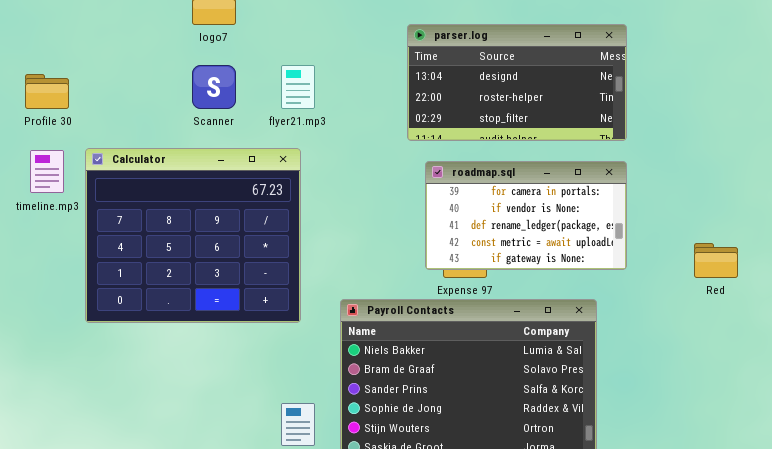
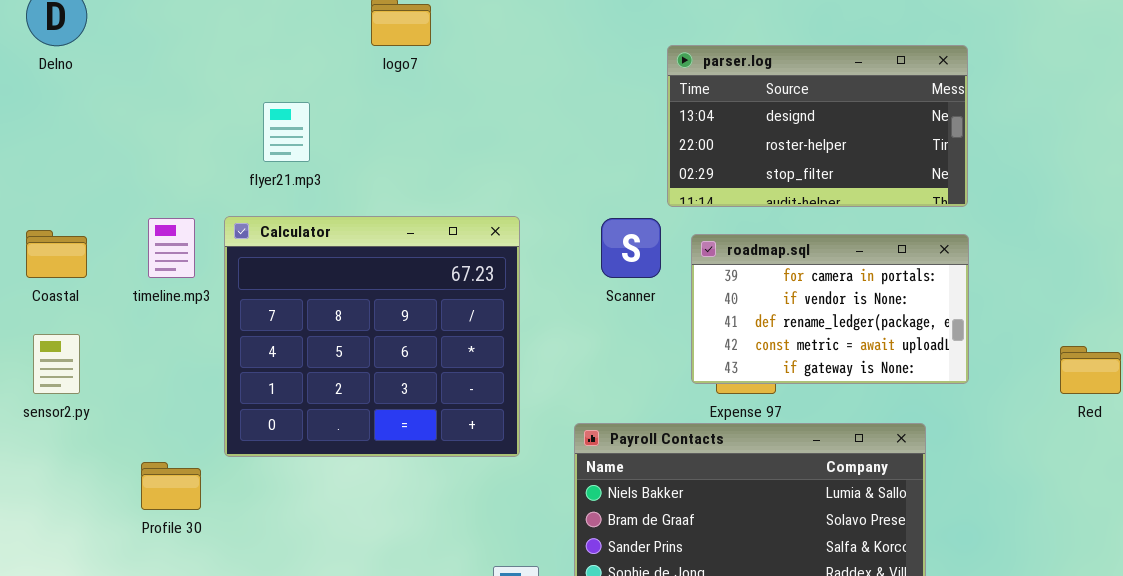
Scanner: [192,65,236,109] -> [601,218,661,278], moved
flyer21.mp3: [281,65,315,109] -> [263,102,310,162], moved
Profile 30: [25,74,69,109] -> [141,462,201,510], moved

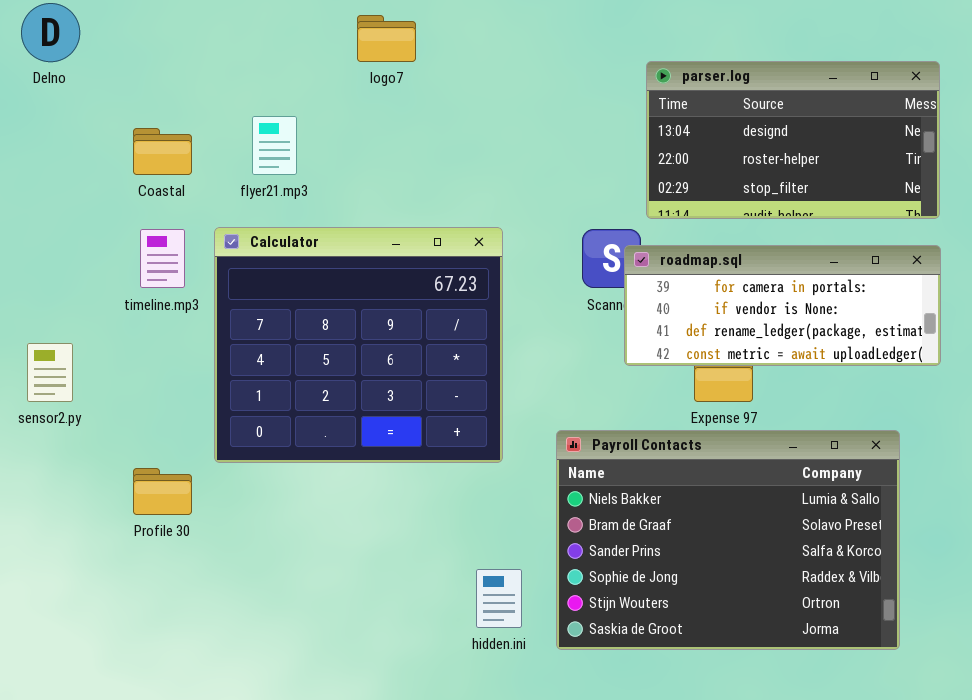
Coastal: [26,230,87,278] -> [133,128,192,175], moved
roadmap.sql: [691,234,969,384] -> [624,245,941,366], resized

